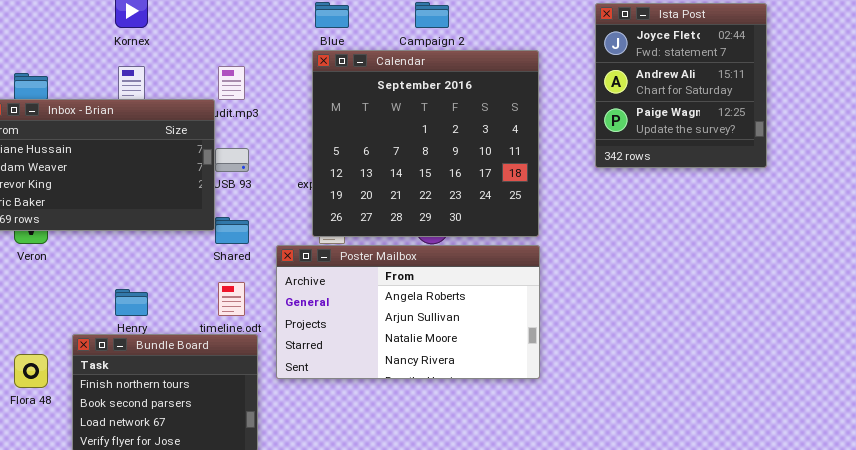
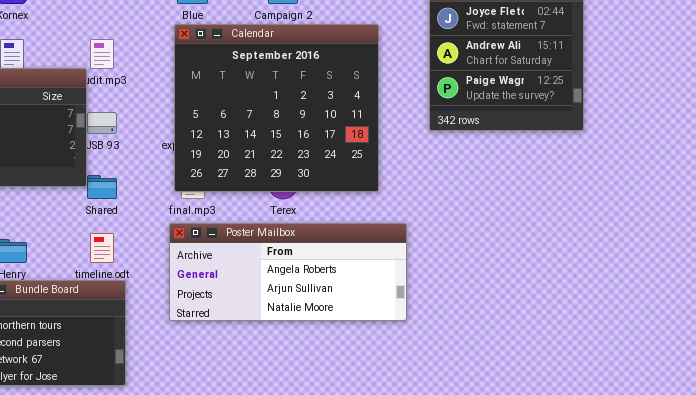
Poster Mailbox: [276,245,540,379] -> [169,223,407,321], moved, resized

